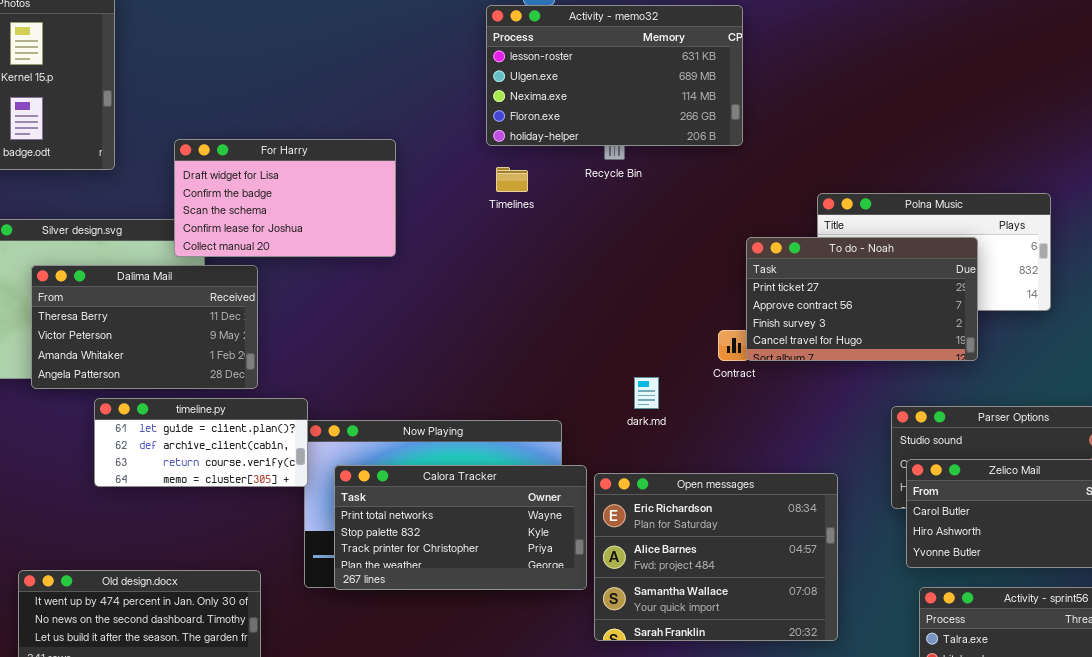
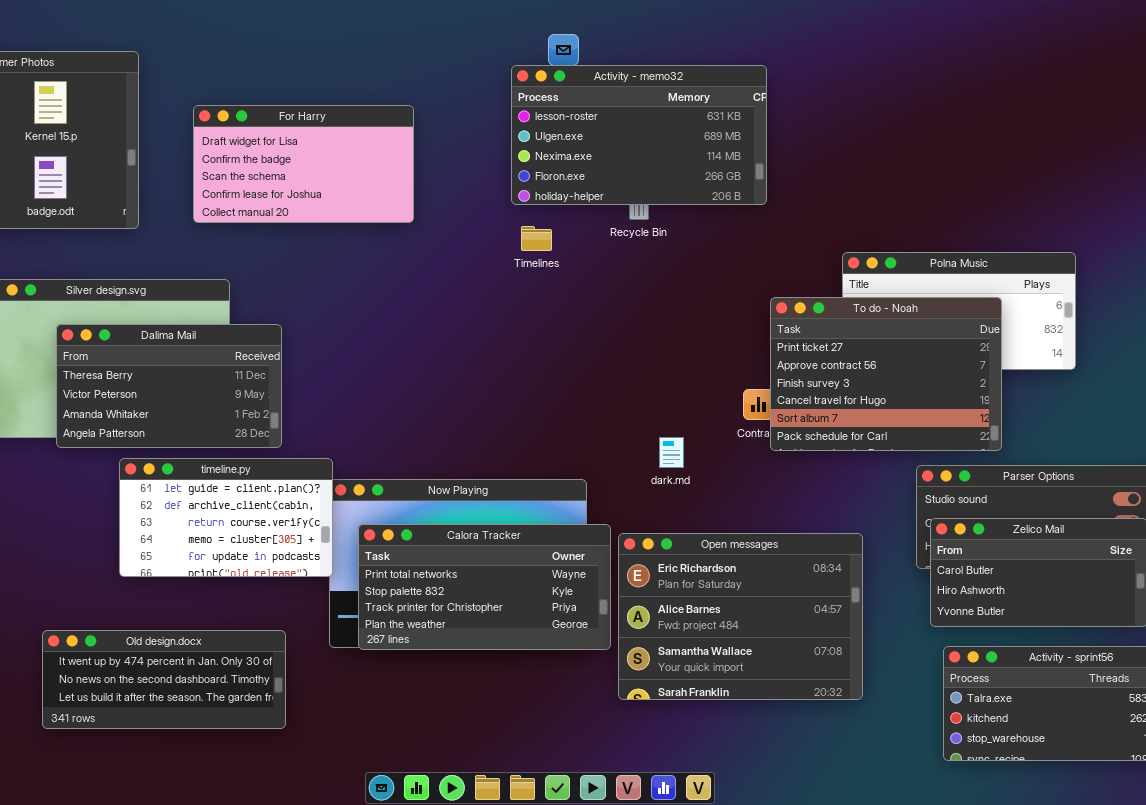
For Harry: [174,139,396,257] -> [193,105,414,223], moved
To do - Noah: [746,237,978,361] -> [770,297,1002,451], resized
timeline.py: [94,398,308,487] -> [119,458,333,577], resized

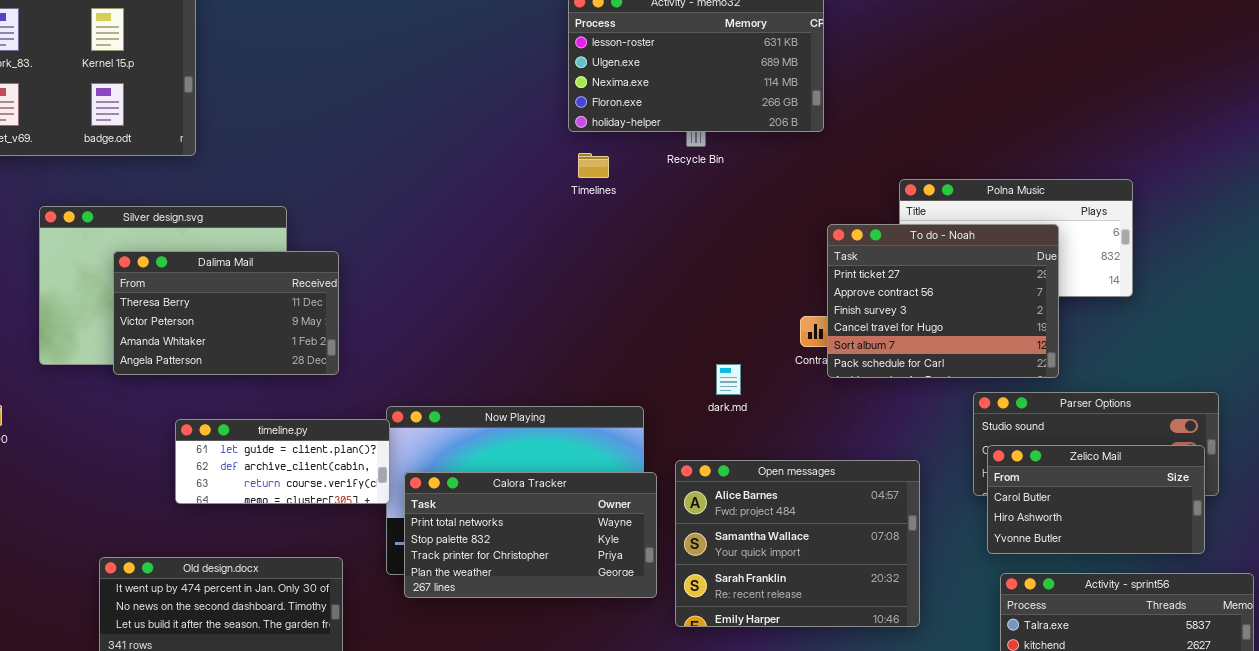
For Harry: [193,105,414,223] -> none, closed
timeline.py: [119,458,333,577] -> [175,419,390,504], resized
Calora Tracker: [358,524,611,650] -> [404,472,657,598], moved
Open messages: [618,533,863,700] -> [675,460,920,627], scrolled down 1 row

